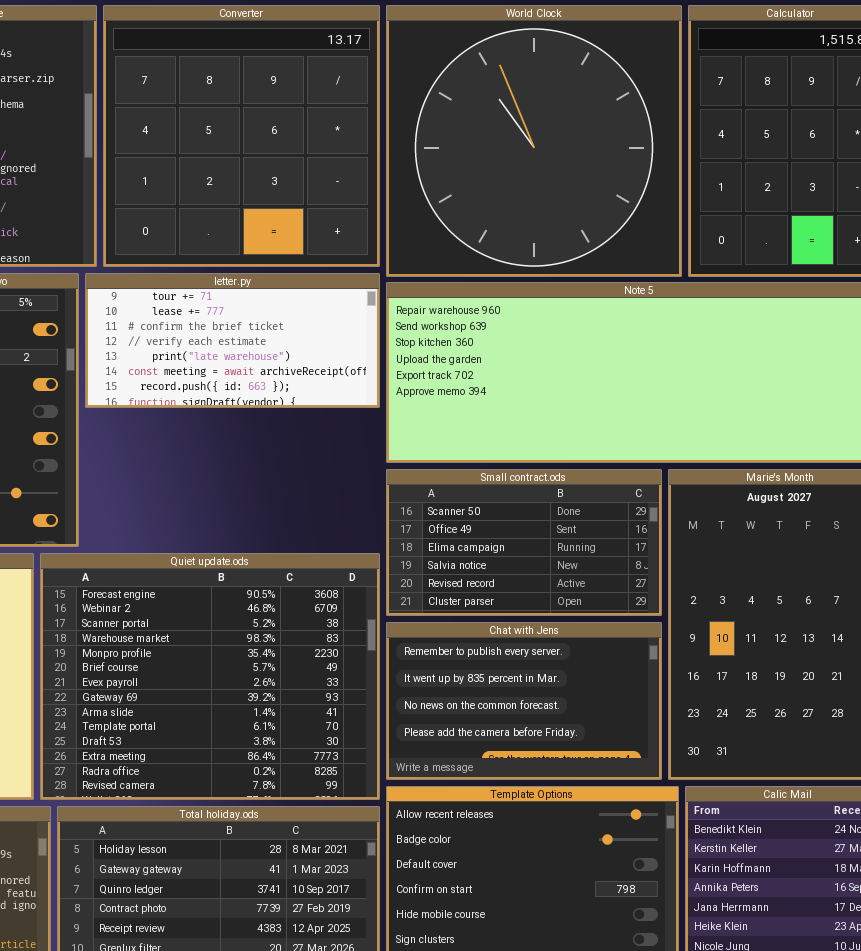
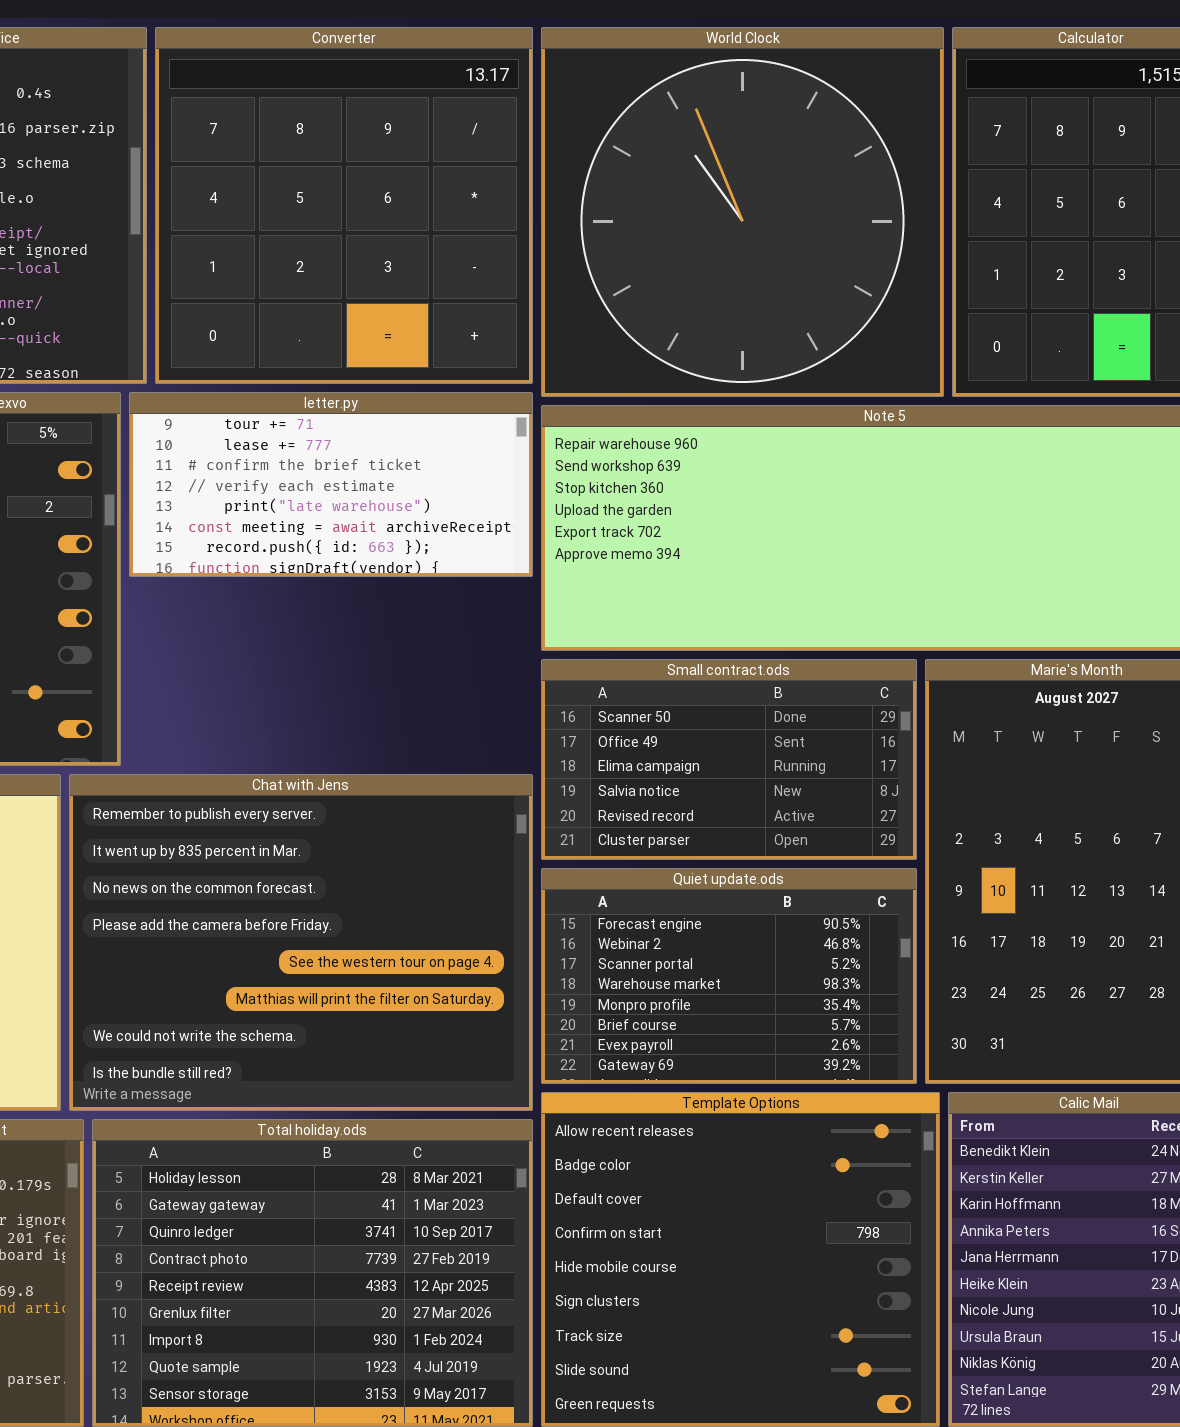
Quiet update.ods: [40,553,380,800] -> [541,868,917,1084], moved, resized
Chat with Jens: [386,622,662,780] -> [69,774,533,1111], moved, resized

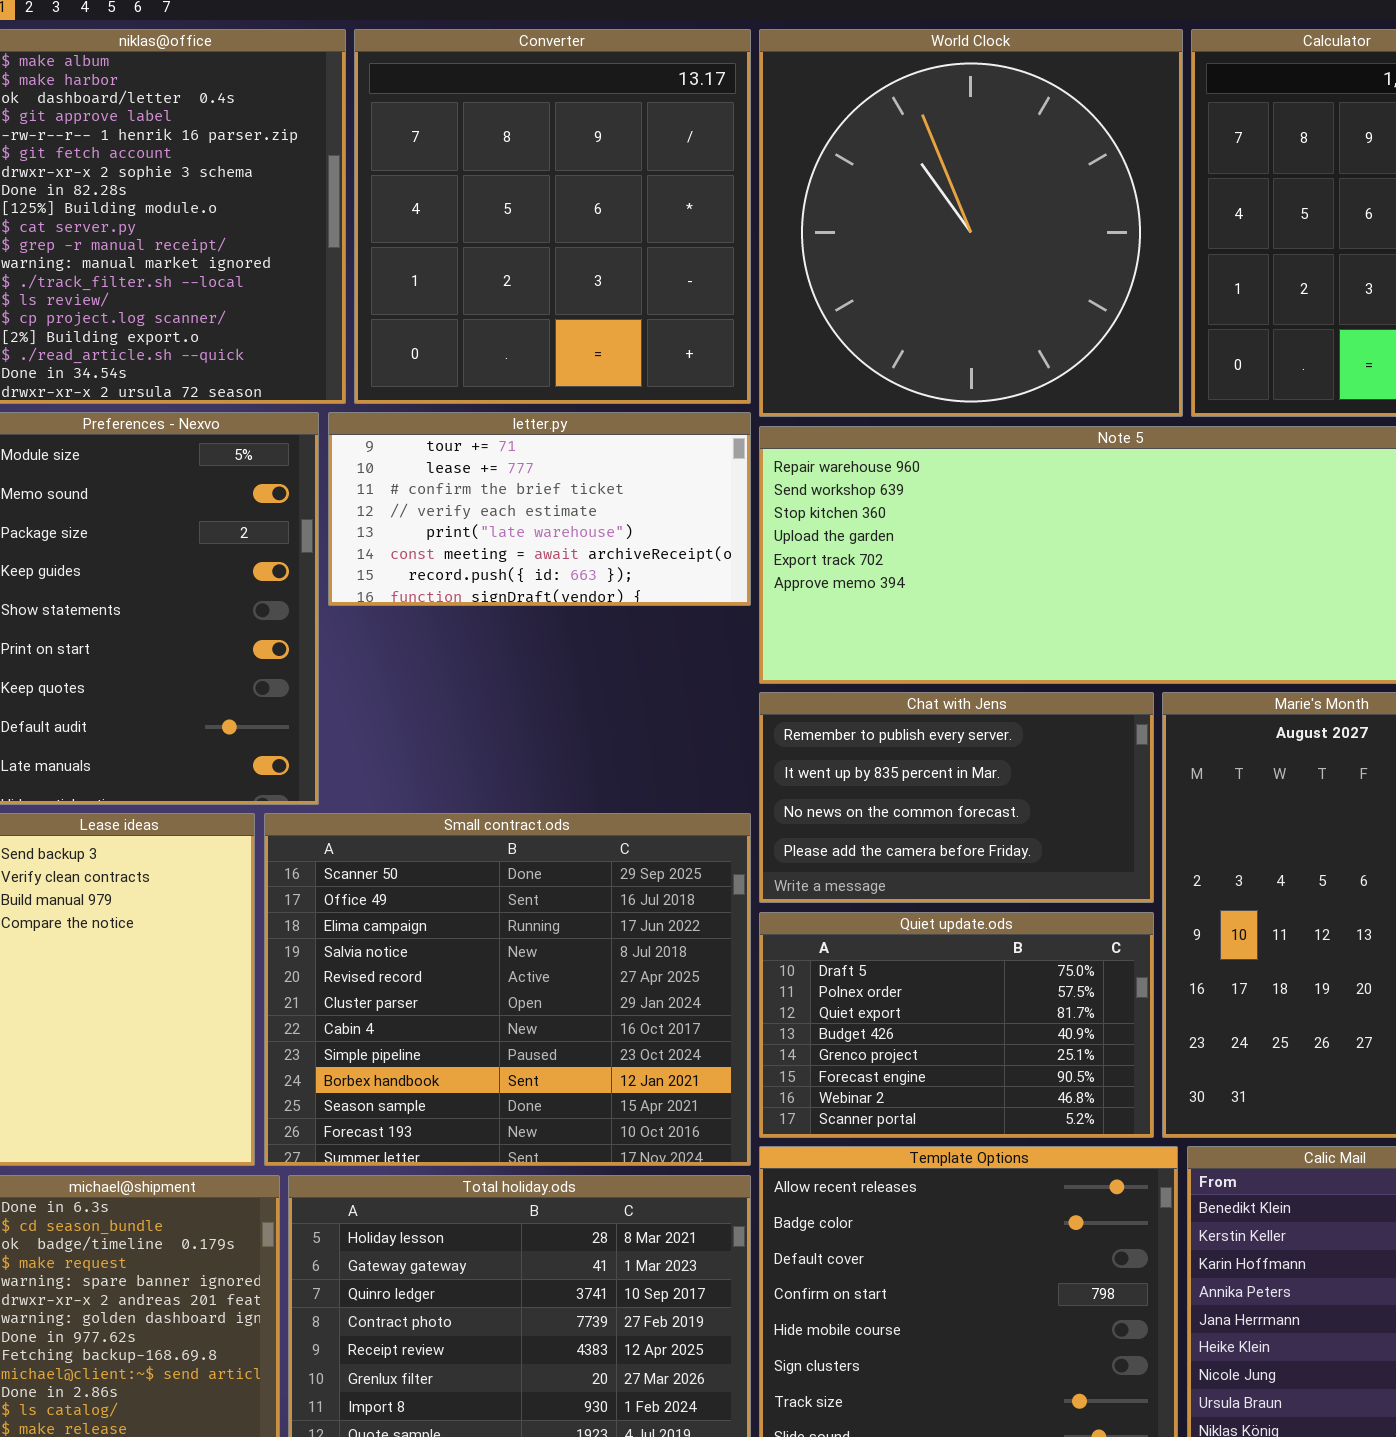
Small contract.ods: [541,659,917,860] -> [264,813,751,1166], moved, resized
Chat with Jens: [69,774,533,1111] -> [759,692,1154,903], moved, resized
Quiet update.ods: [541,868,917,1084] -> [759,912,1154,1138], scrolled up 5 rows

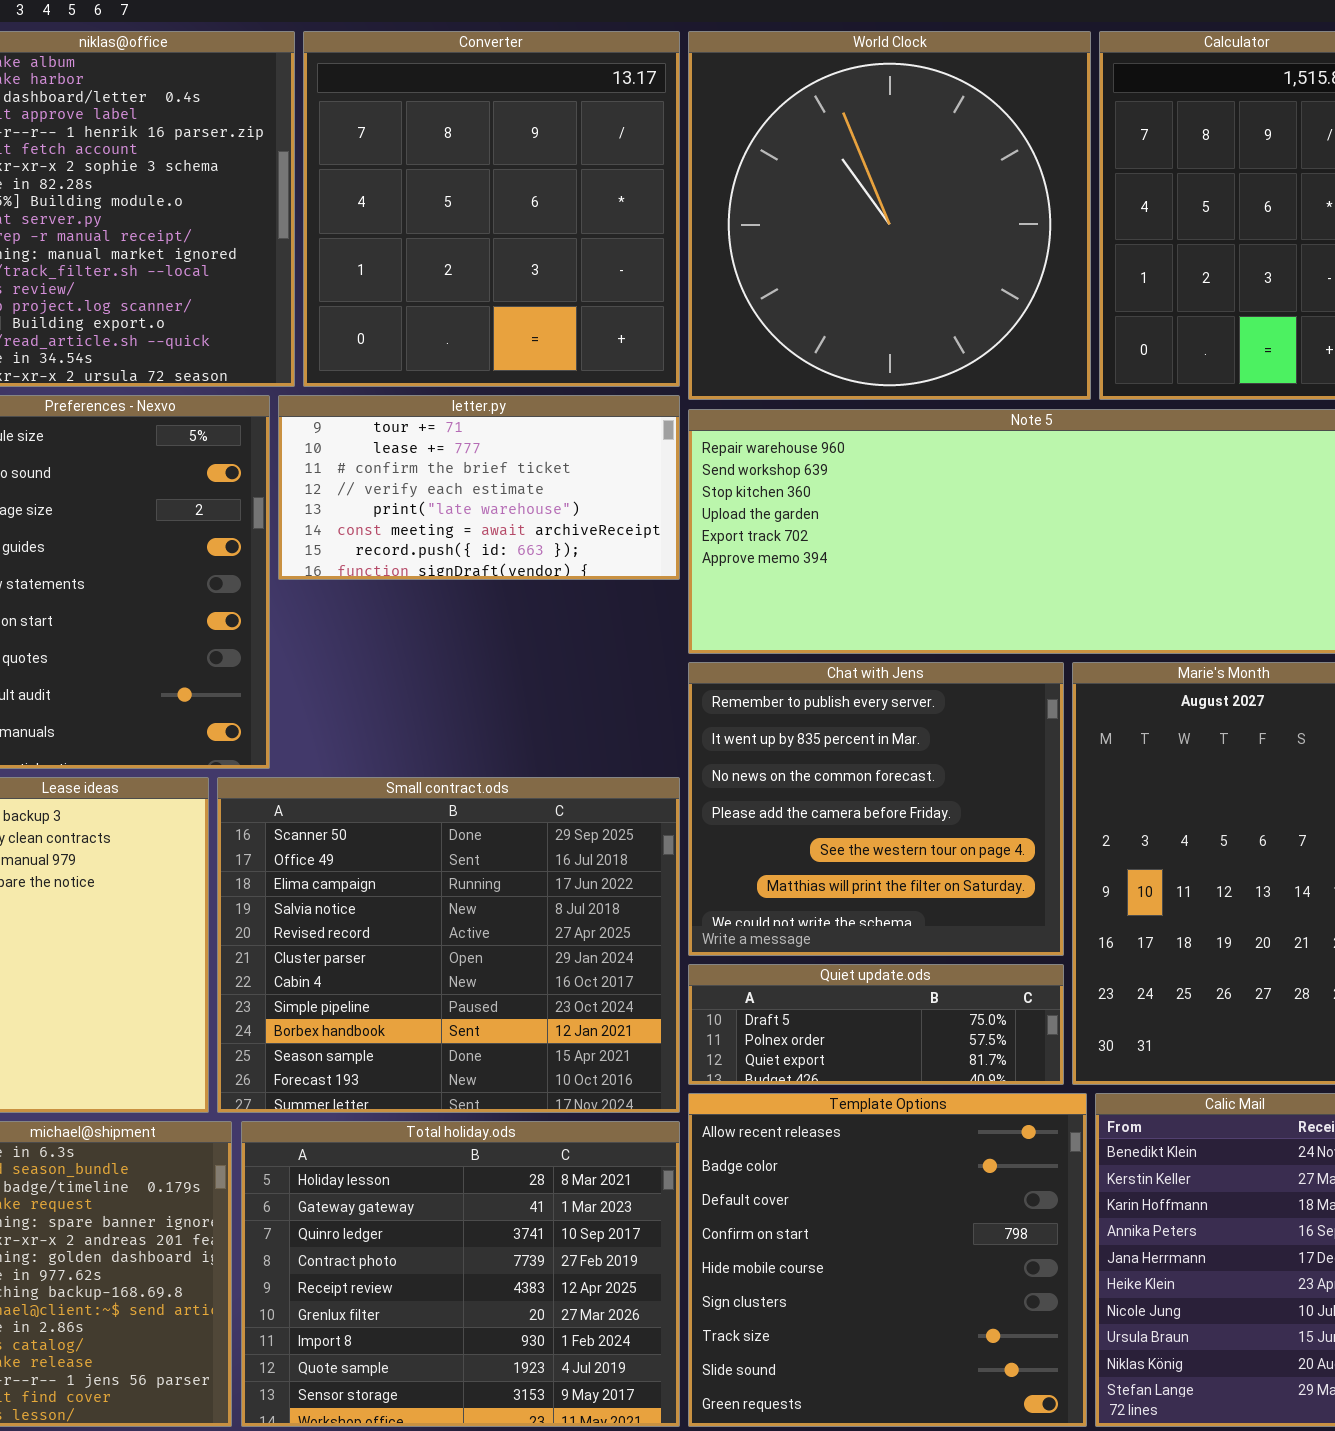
Chat with Jens: [759,692,1154,903] -> [688,662,1064,956], resized
Quiet update.ods: [759,912,1154,1138] -> [688,964,1064,1085], resized

